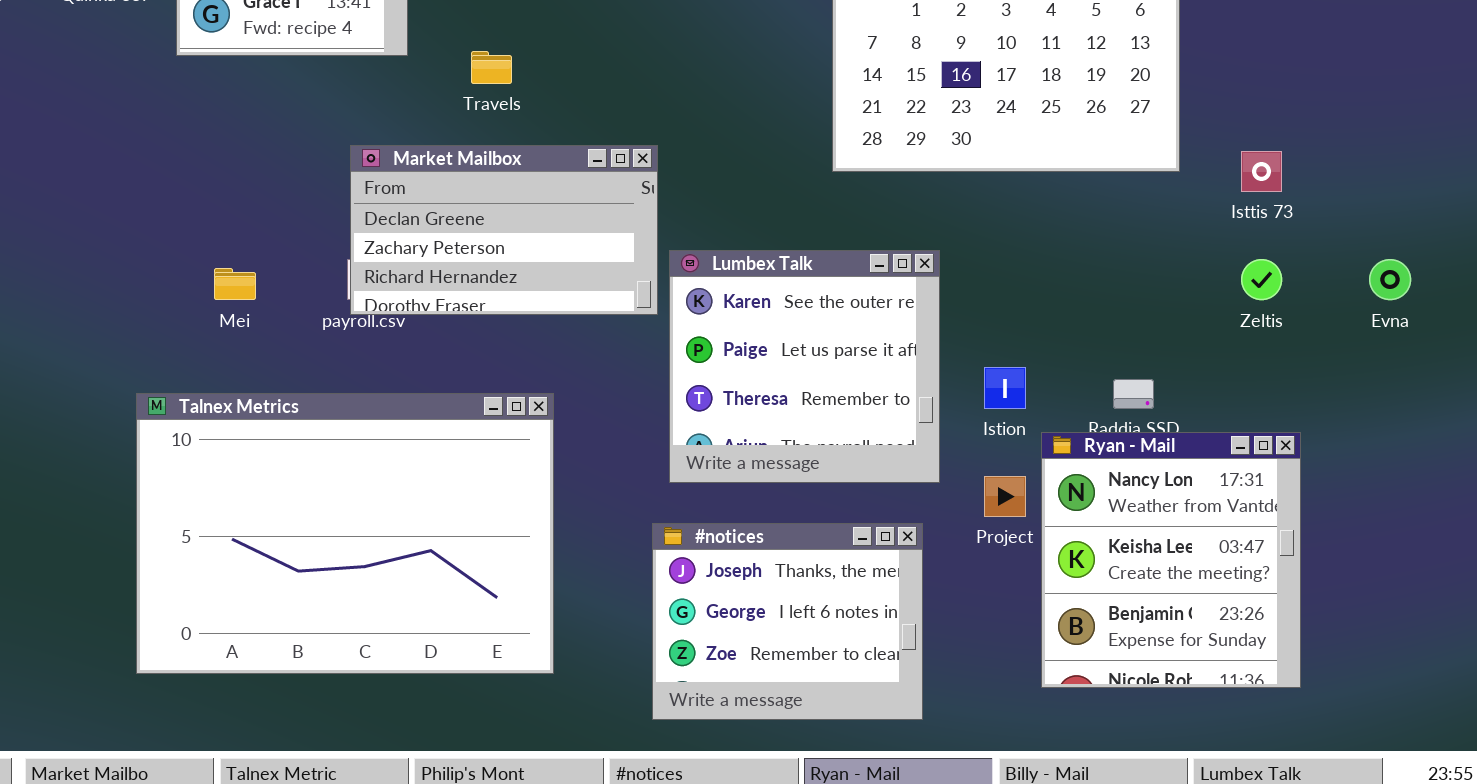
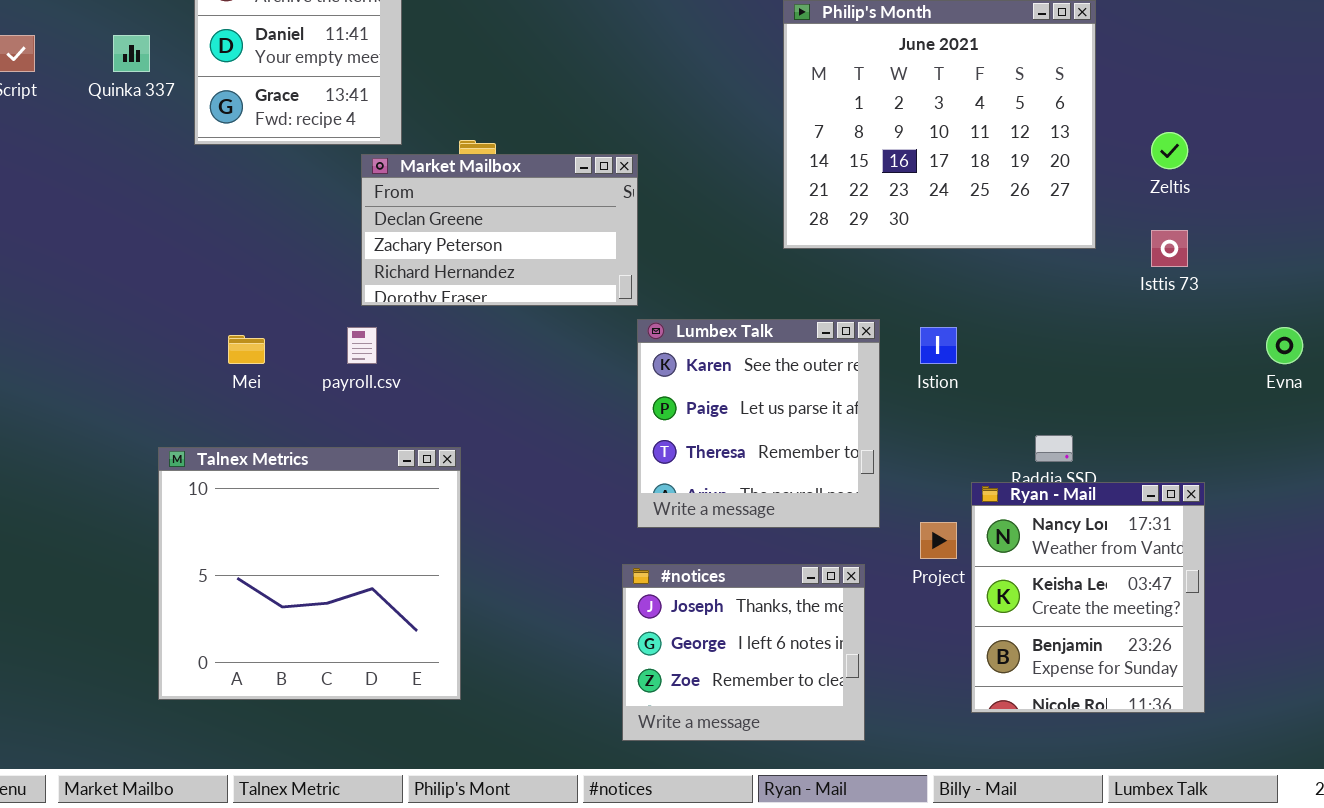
Market Mailbox: [350,145,658,315] -> [361,154,638,306], moved
Zeltis: [1241,259,1282,300] -> [1151,132,1188,169], moved
Istion: [984,367,1026,409] -> [920,327,957,364], moved
Talnex Metrics: [136,393,554,674] -> [158,447,461,700], resized

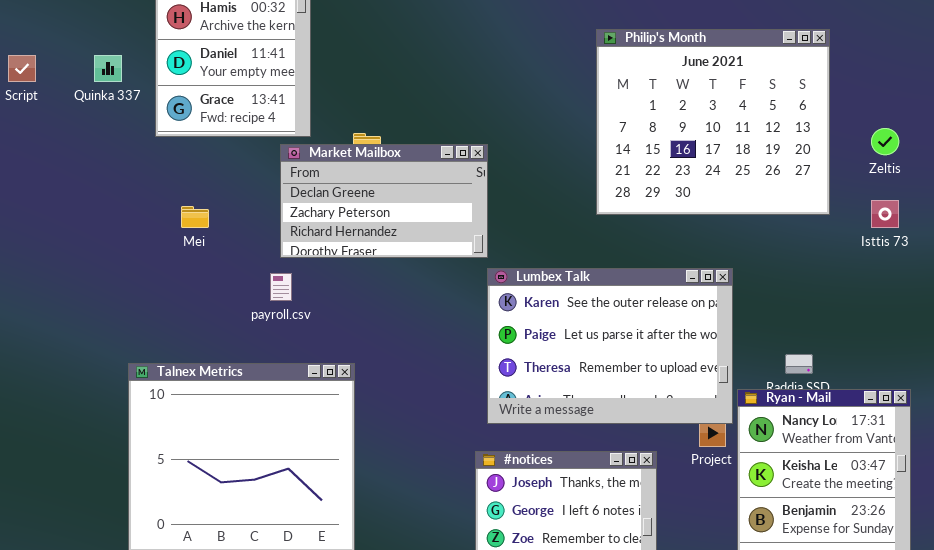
Lumbex Talk: [637,319,880,528] -> [487,268,733,424], resized
Mei: [228,335,265,364] -> [181,206,209,228], moved

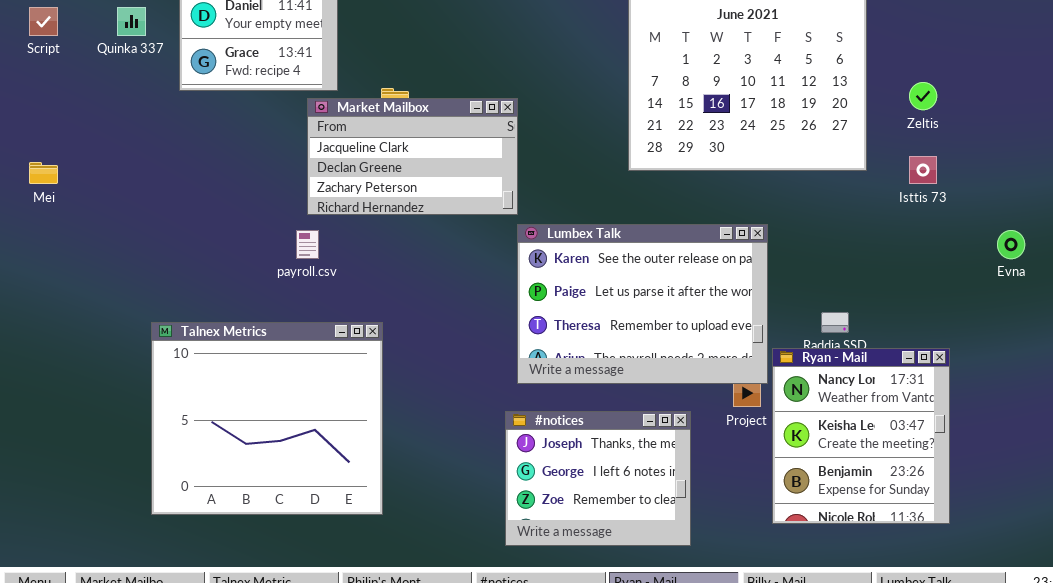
Market Mailbox: [280,144,488,258] -> [307,98,518,215], scrolled up 1 row
Mei: [181,206,209,228] -> [29,162,58,184], moved

